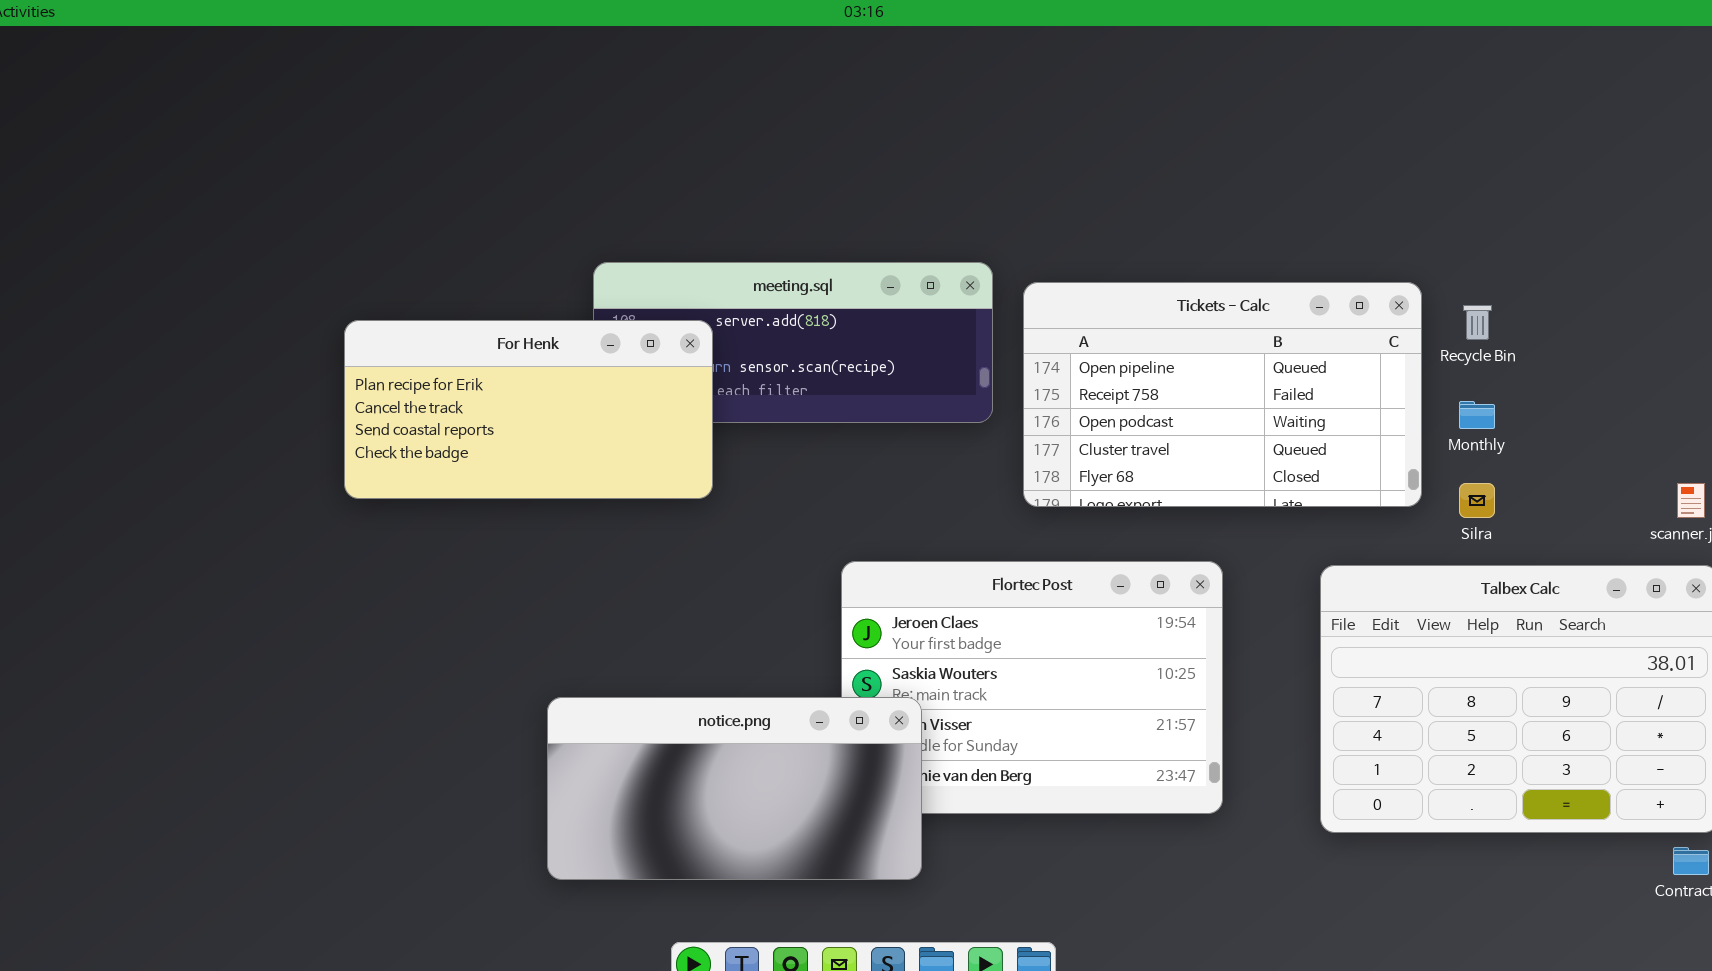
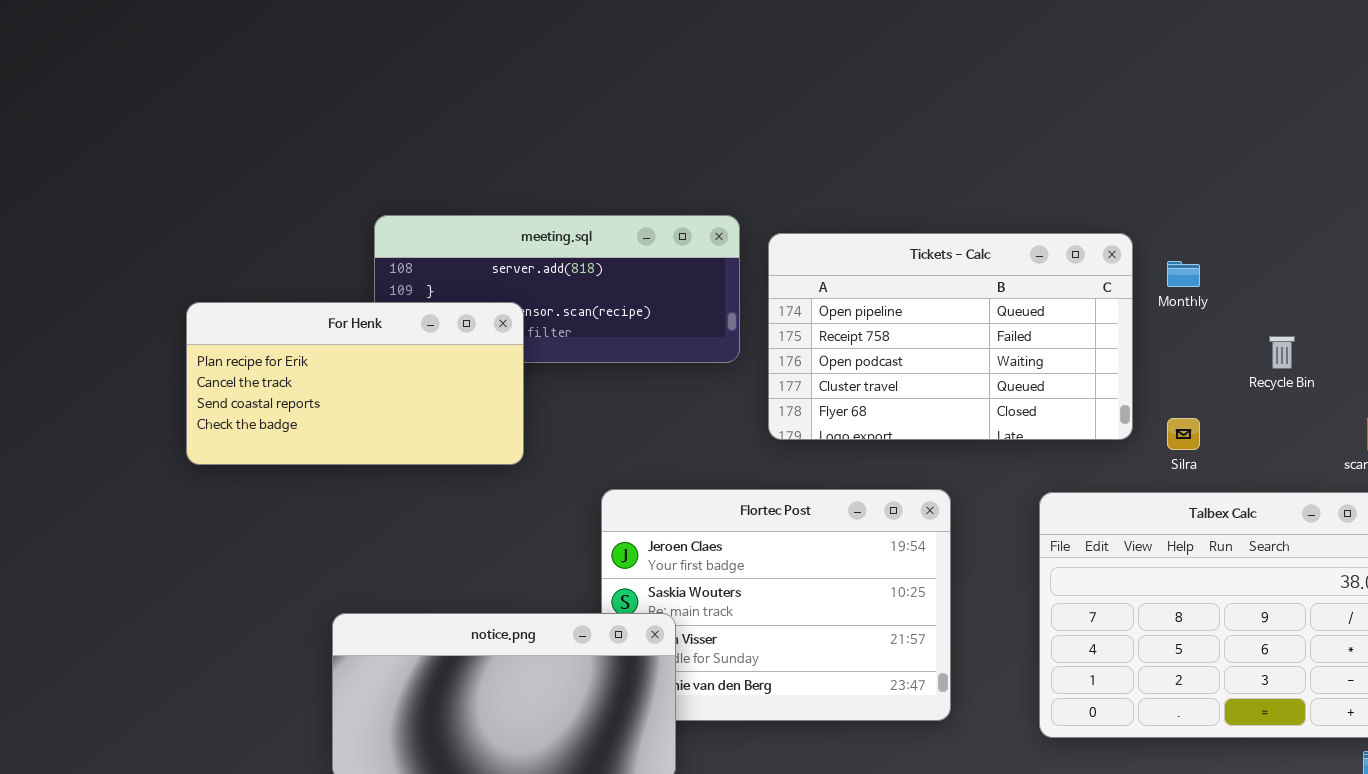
Recycle Bin: [1463,305,1492,340] -> [1269,336,1295,369], moved
For Henk: [344,320,713,499] -> [186,302,524,465], moved
Monthly: [1459,401,1495,429] -> [1167,261,1200,287], moved

